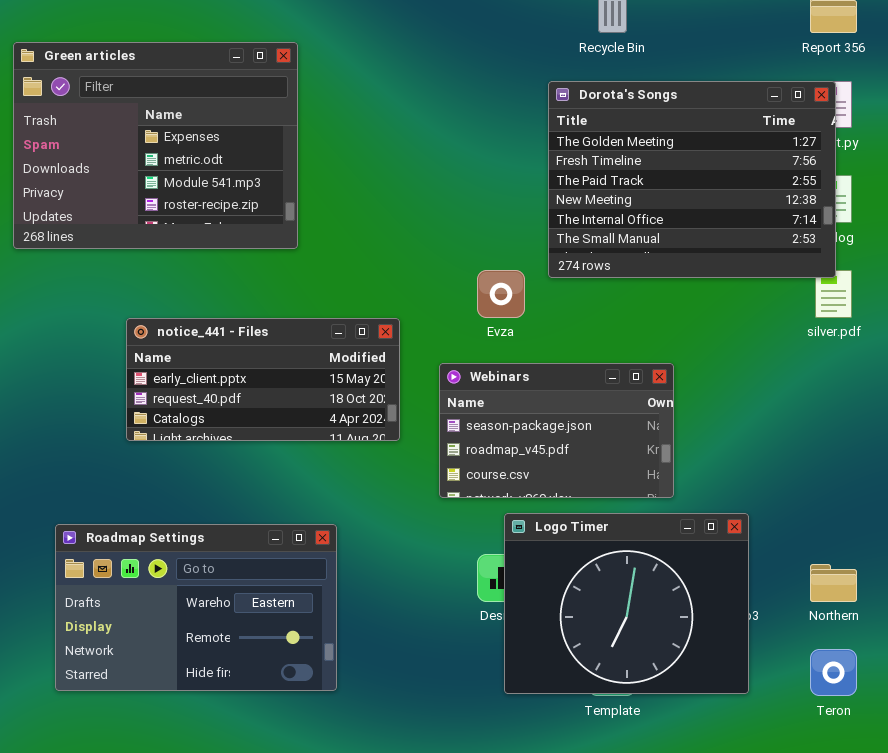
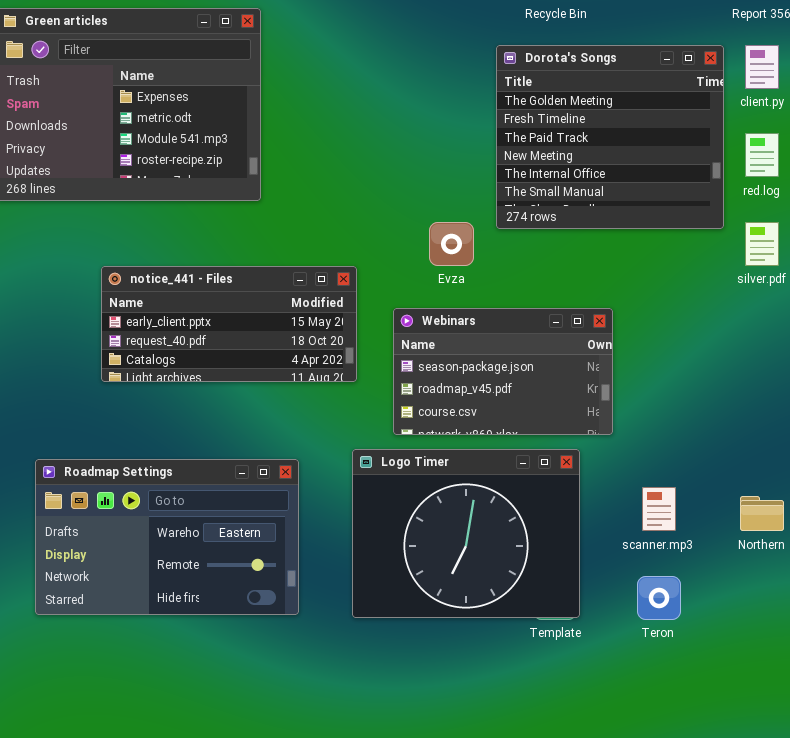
Dorota's Songs: [548,81,836,278] -> [496,45,724,229], resized
Logo Timer: [504,513,749,694] -> [352,449,580,618], moved
Teron: [810,649,857,696] -> [637,576,681,620], moved

